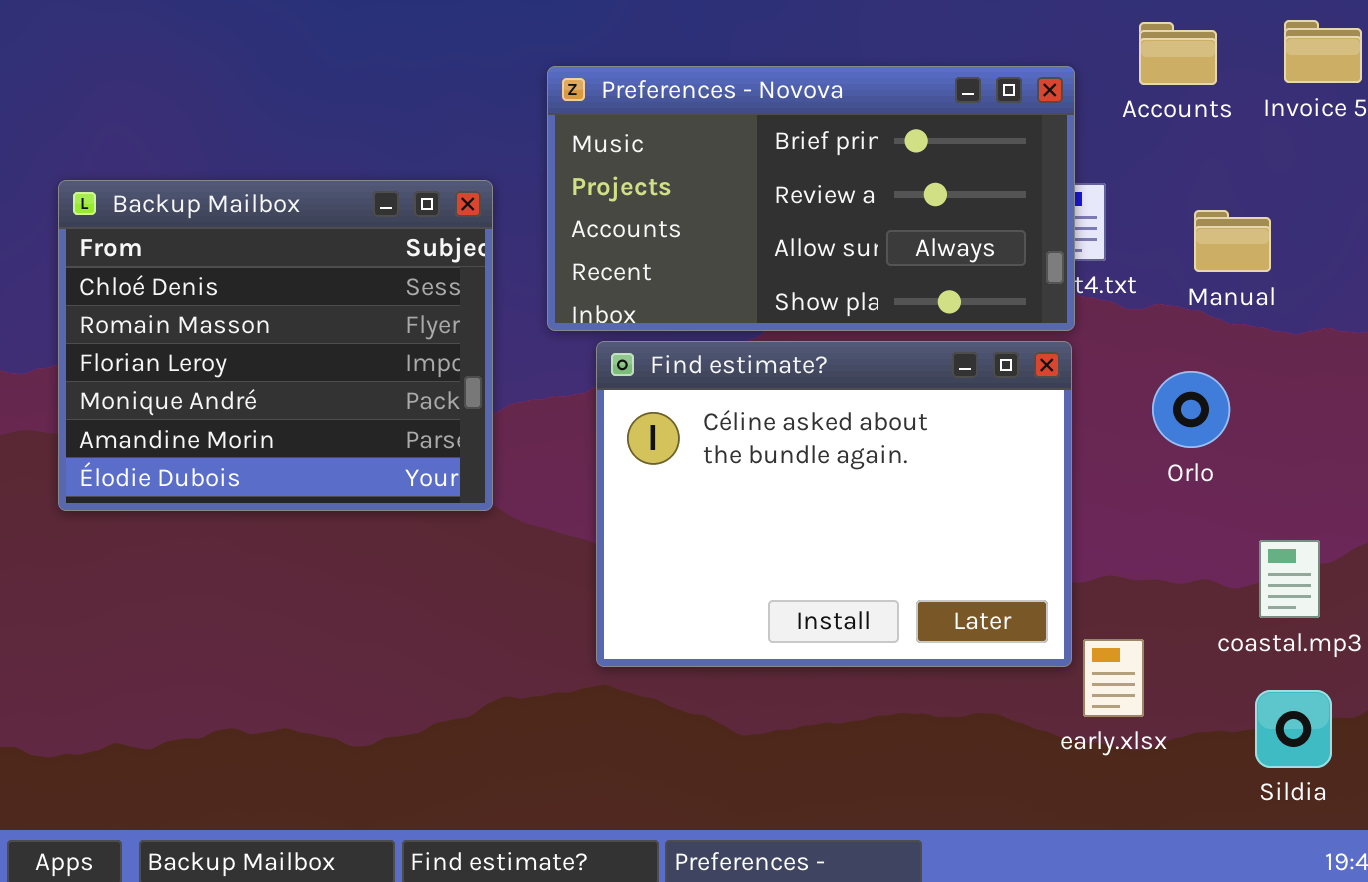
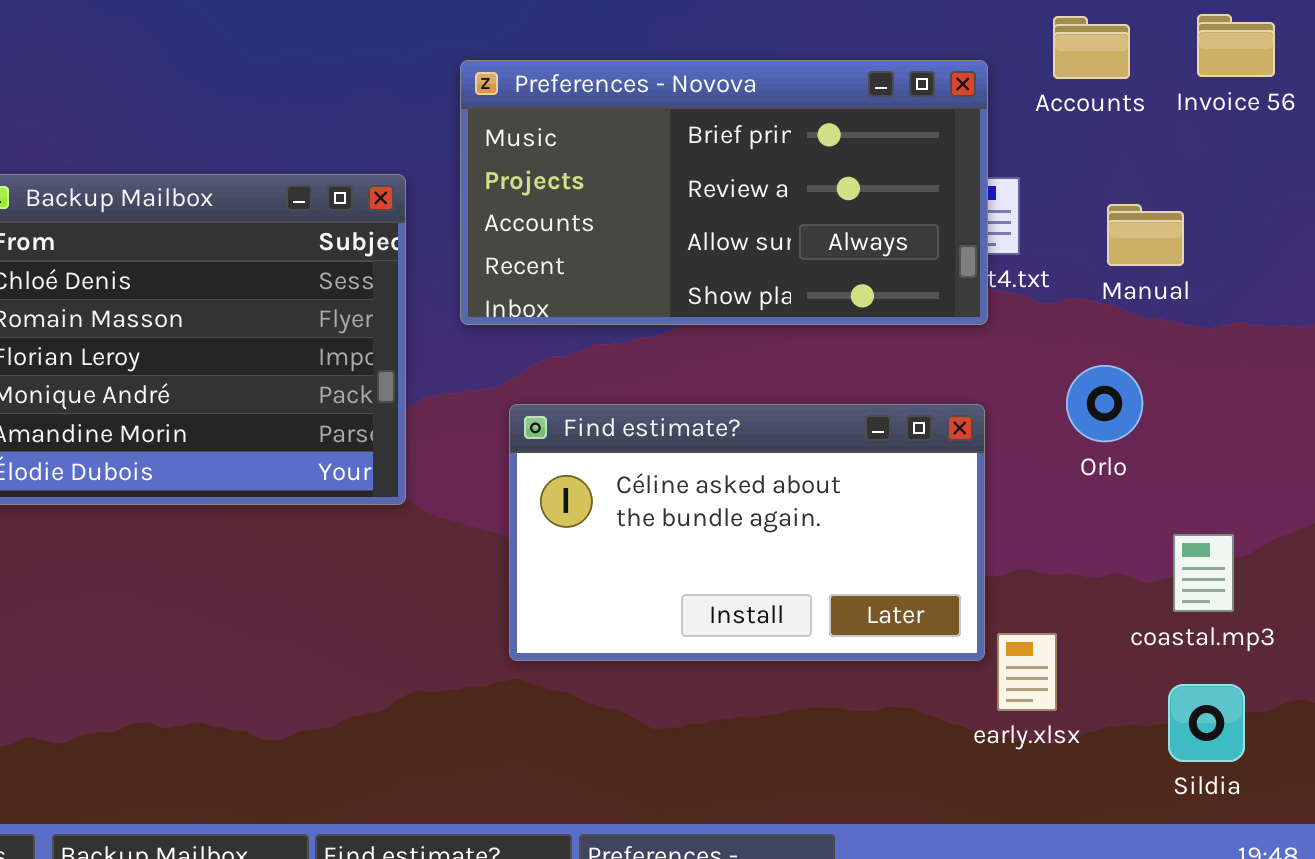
Find estimate?: [596,341,1072,667] -> [509,404,985,661], resized

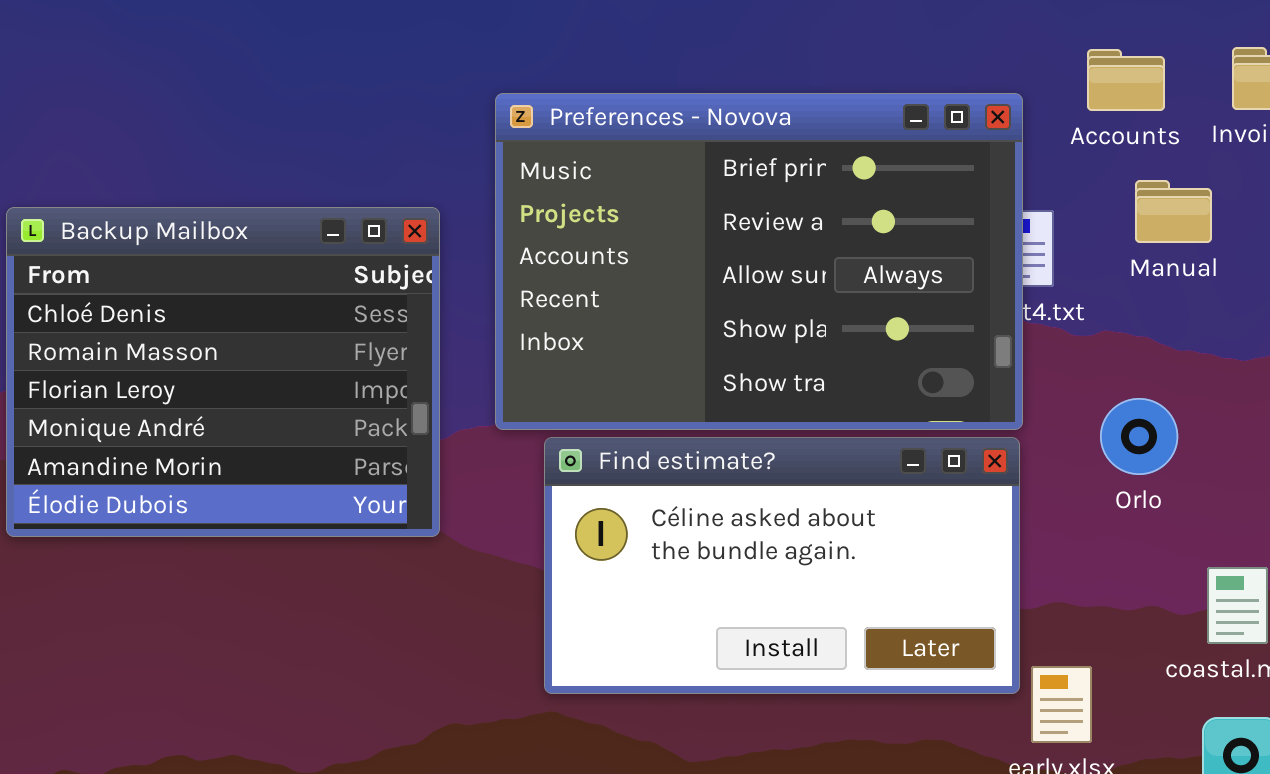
Preferences - Novova: [460,60,988,325] -> [495,93,1023,430], resized
Manual: [1107,204,1184,266] -> [1135,180,1212,243], moved

